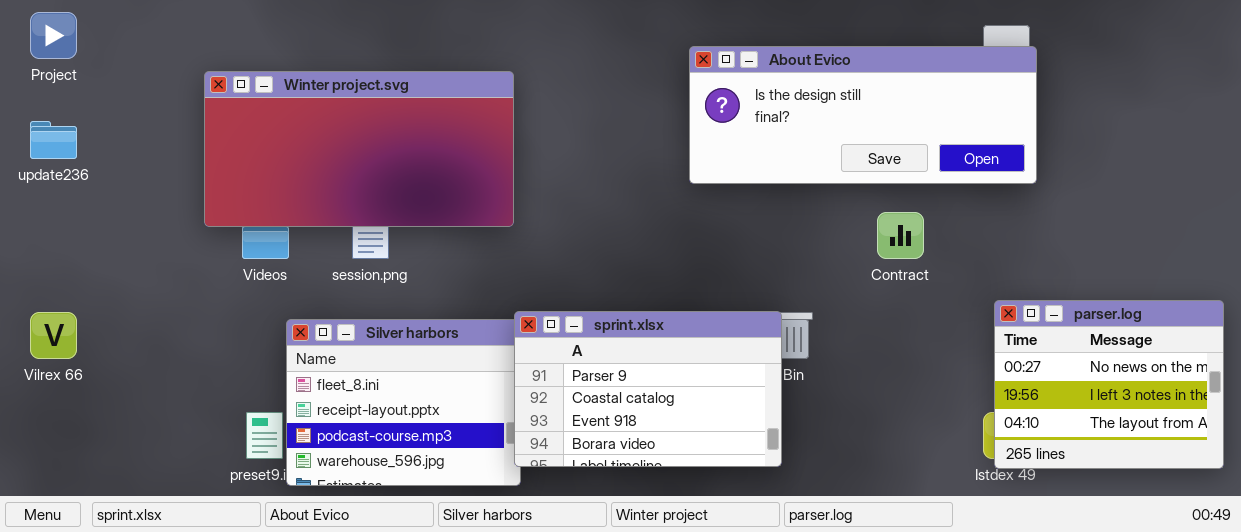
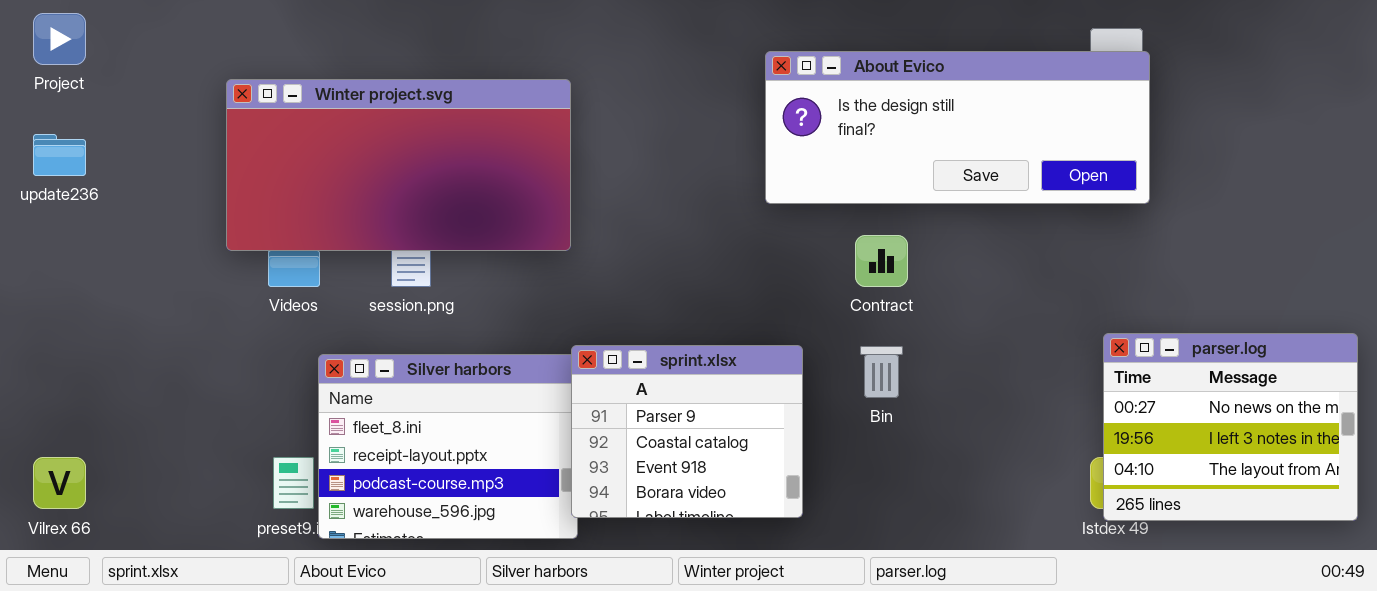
Contract: [877,212,924,259] -> [855,235,908,287], moved
sprint.xlsx: [514,311,782,467] -> [571,345,803,518], resized
Vilrex 66: [30,312,77,359] -> [33,457,86,509], moved

